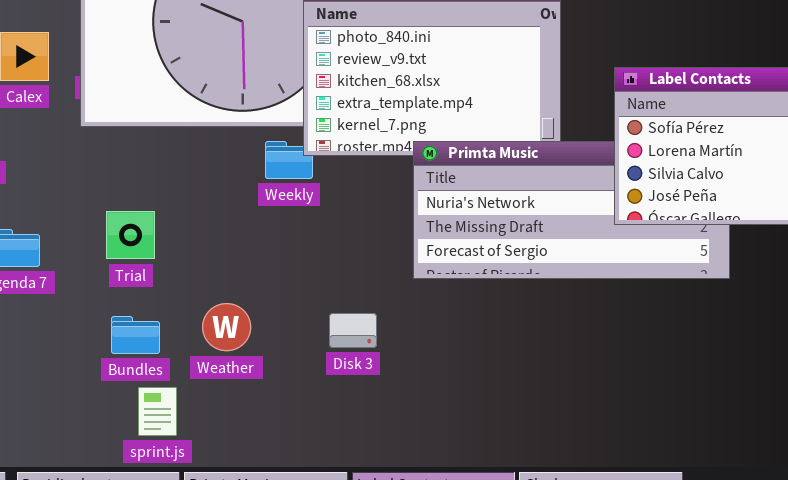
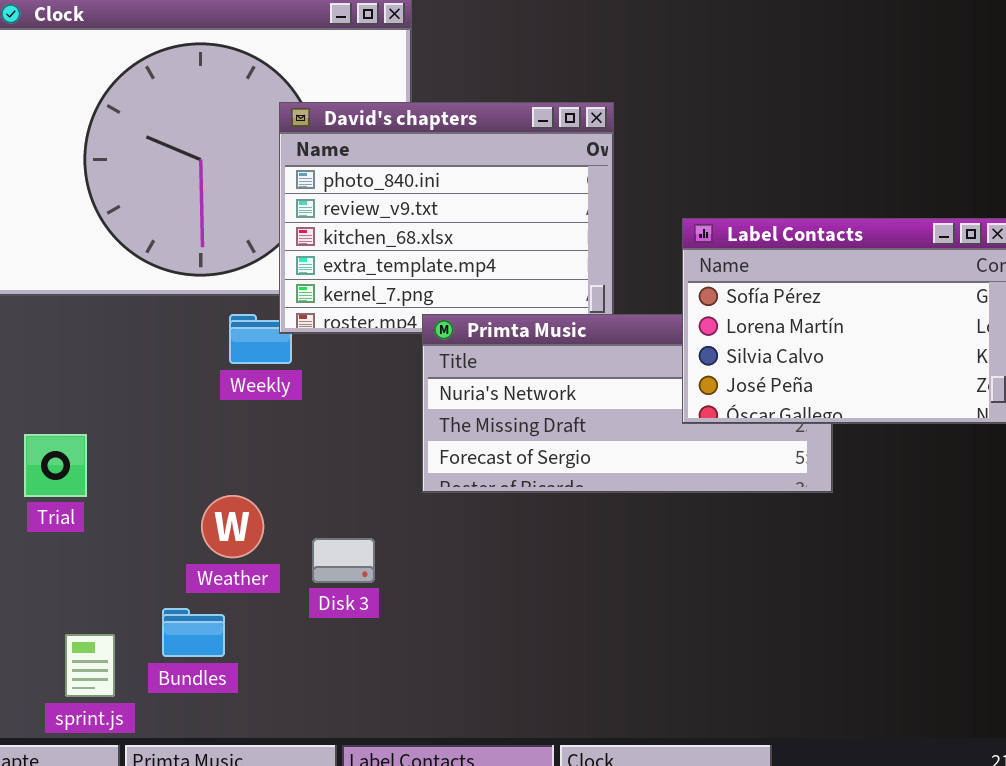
Trial: [106,211,155,259] -> [24,434,87,497], moved
Weather: [202,303,251,351] -> [201,495,264,558], moved
Bundles: [111,316,160,354] -> [162,608,225,657], moved

